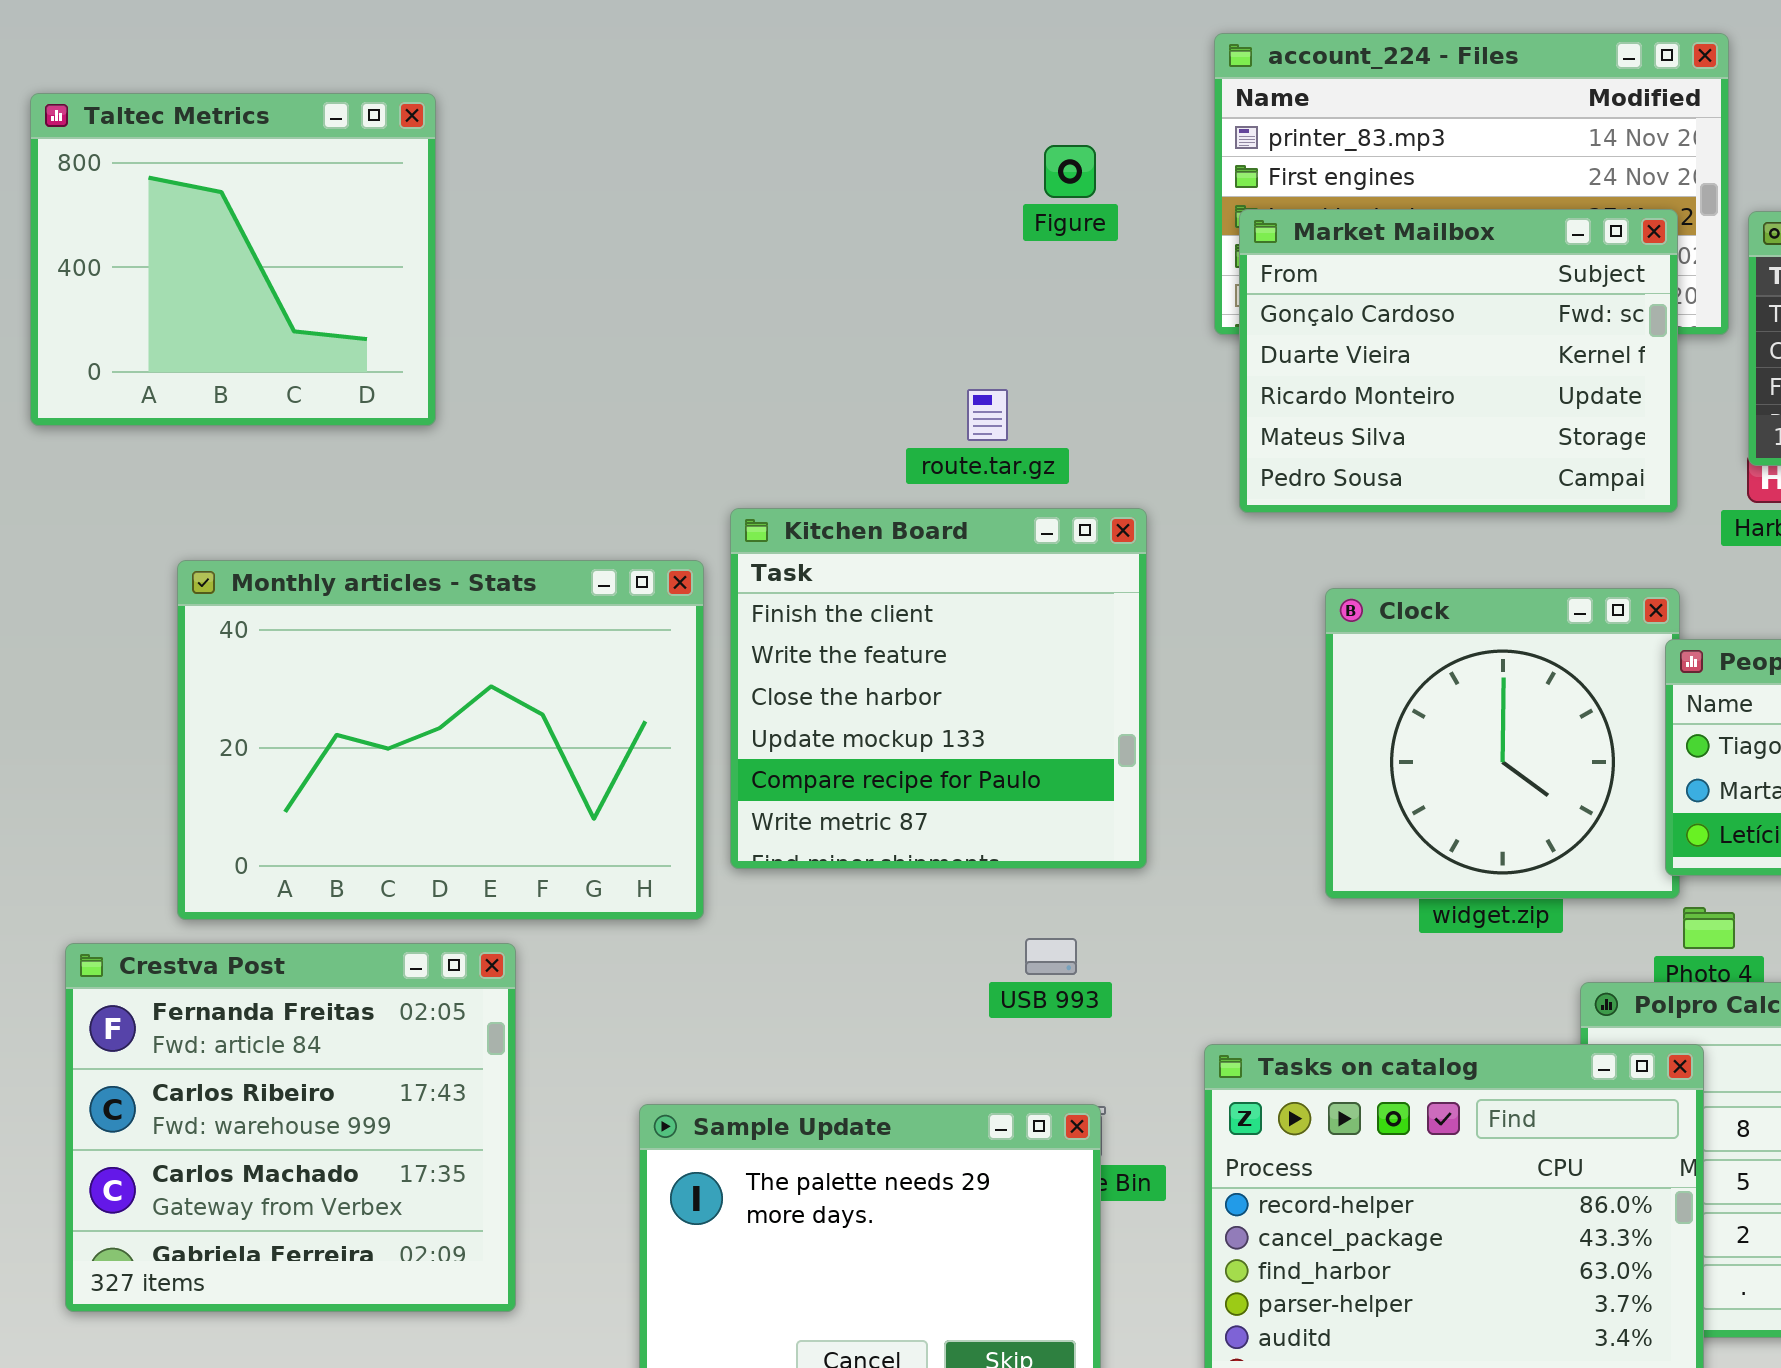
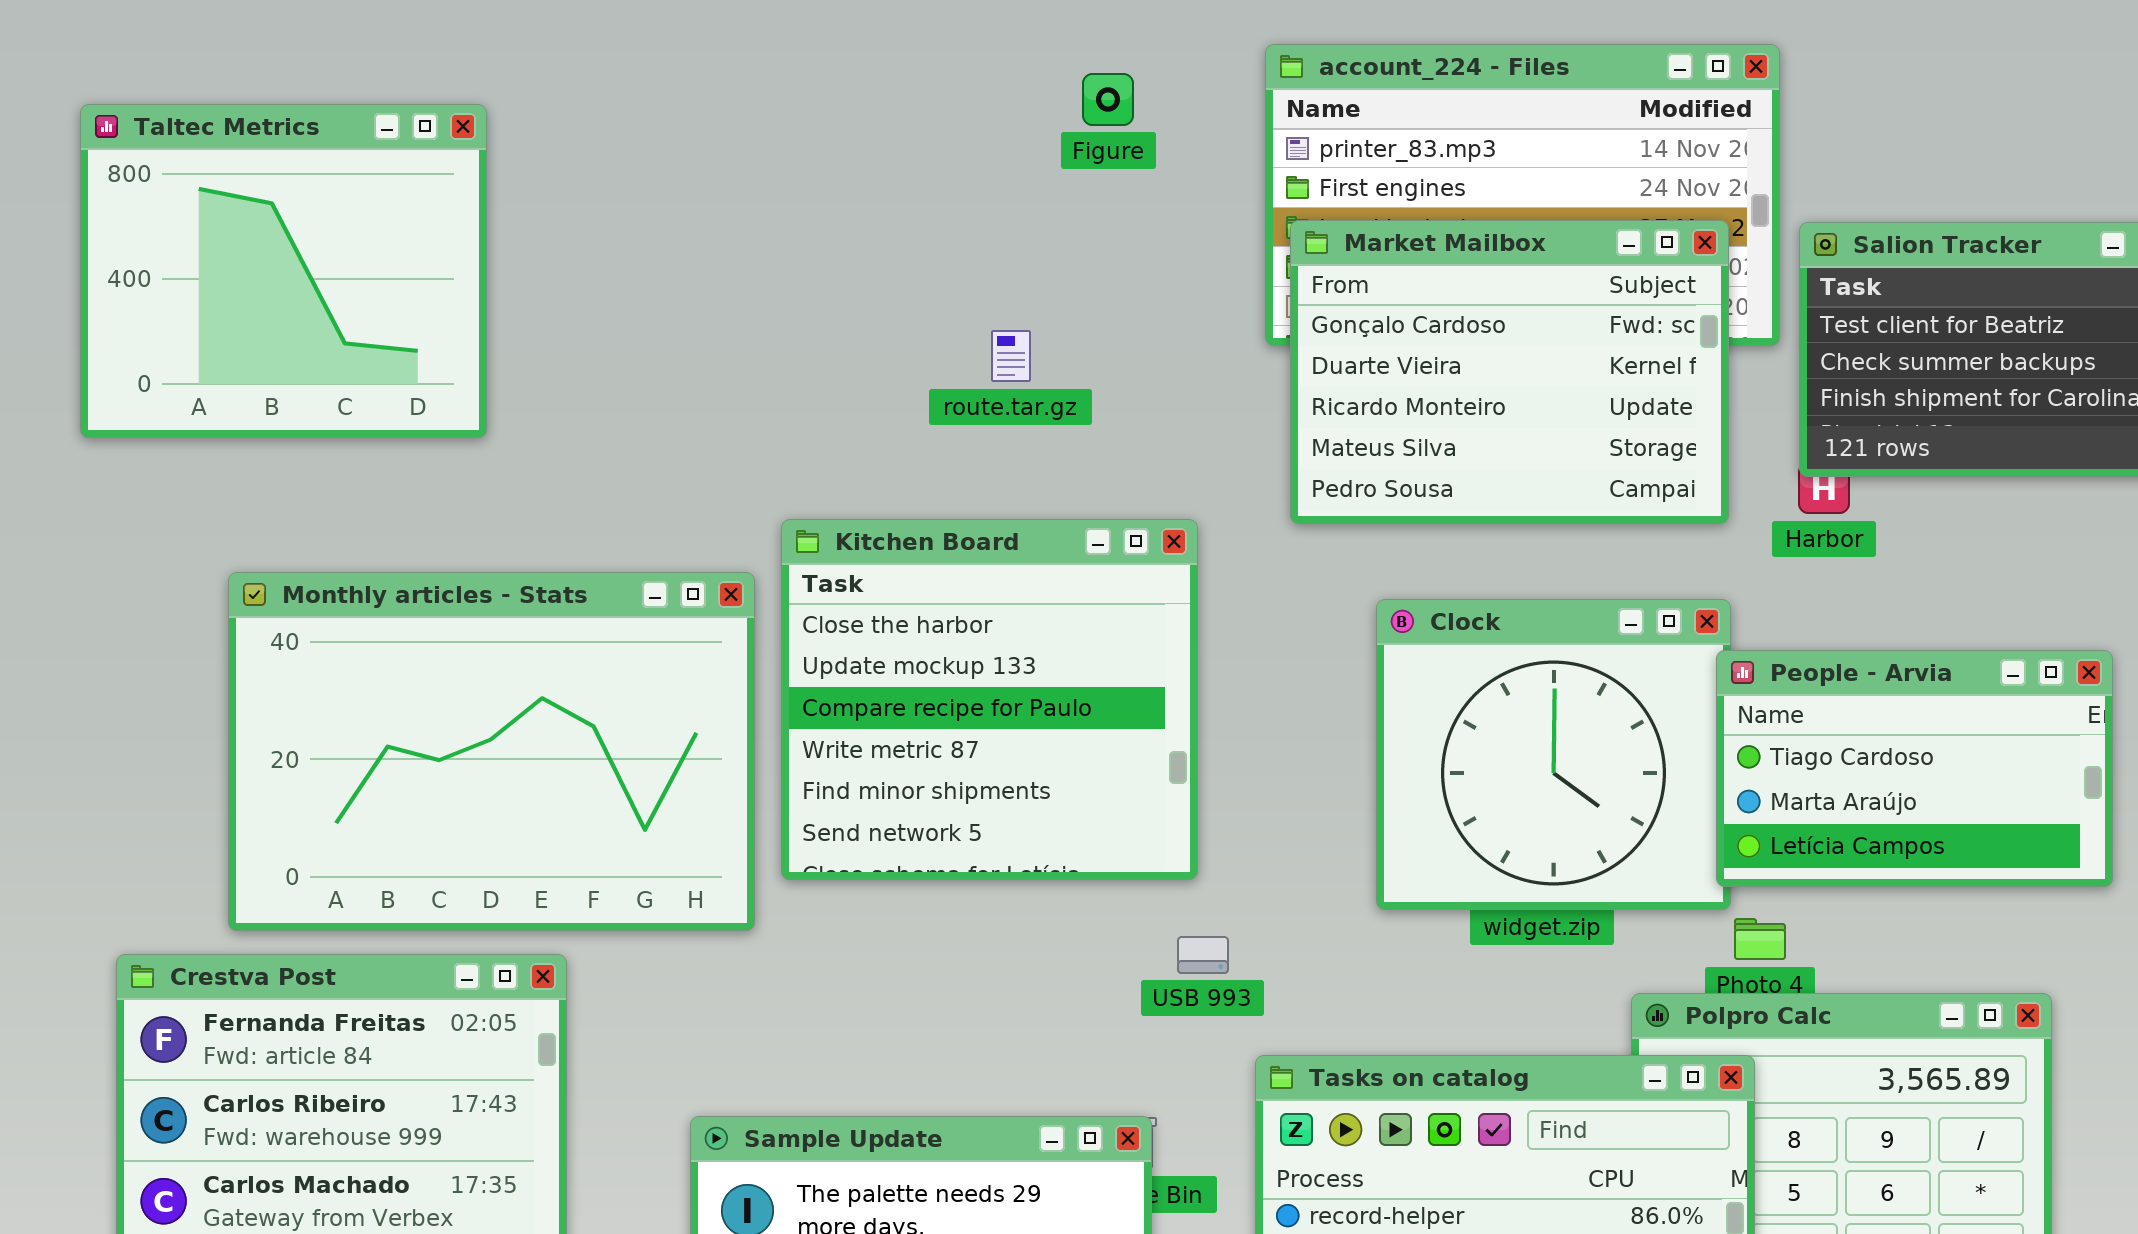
Figure: [1044,145,1096,198] -> [1082,73,1134,126], moved
route.tar.gz: [967,389,1008,441] -> [991,330,1031,382], moved
Kitchen Board: [730,508,1147,869] -> [781,519,1198,880], scrolled down 2 rows
USB 993: [1025,938,1077,975] -> [1177,936,1229,974], moved

